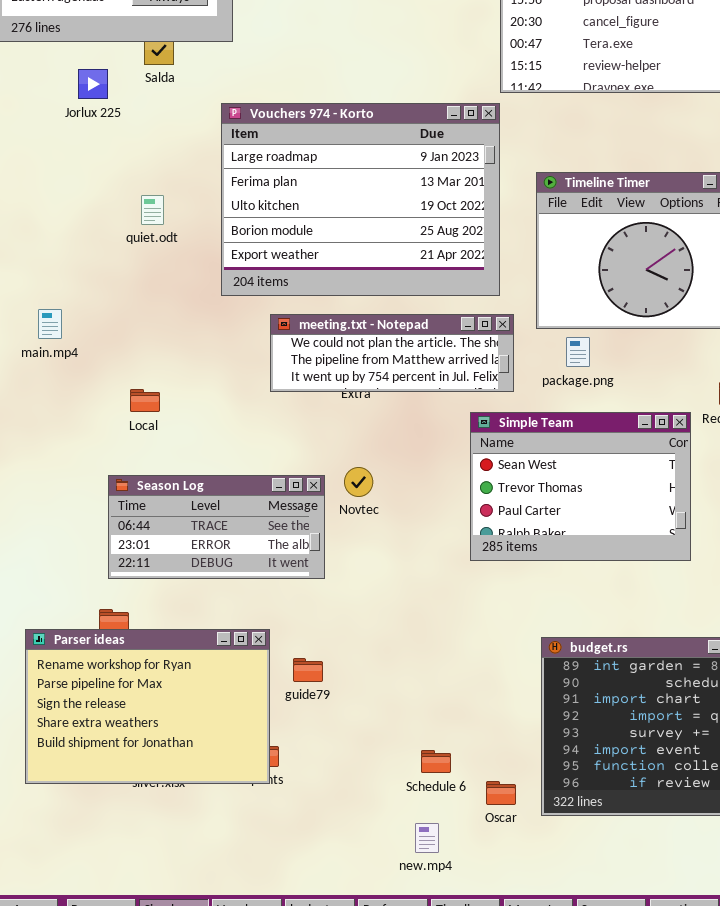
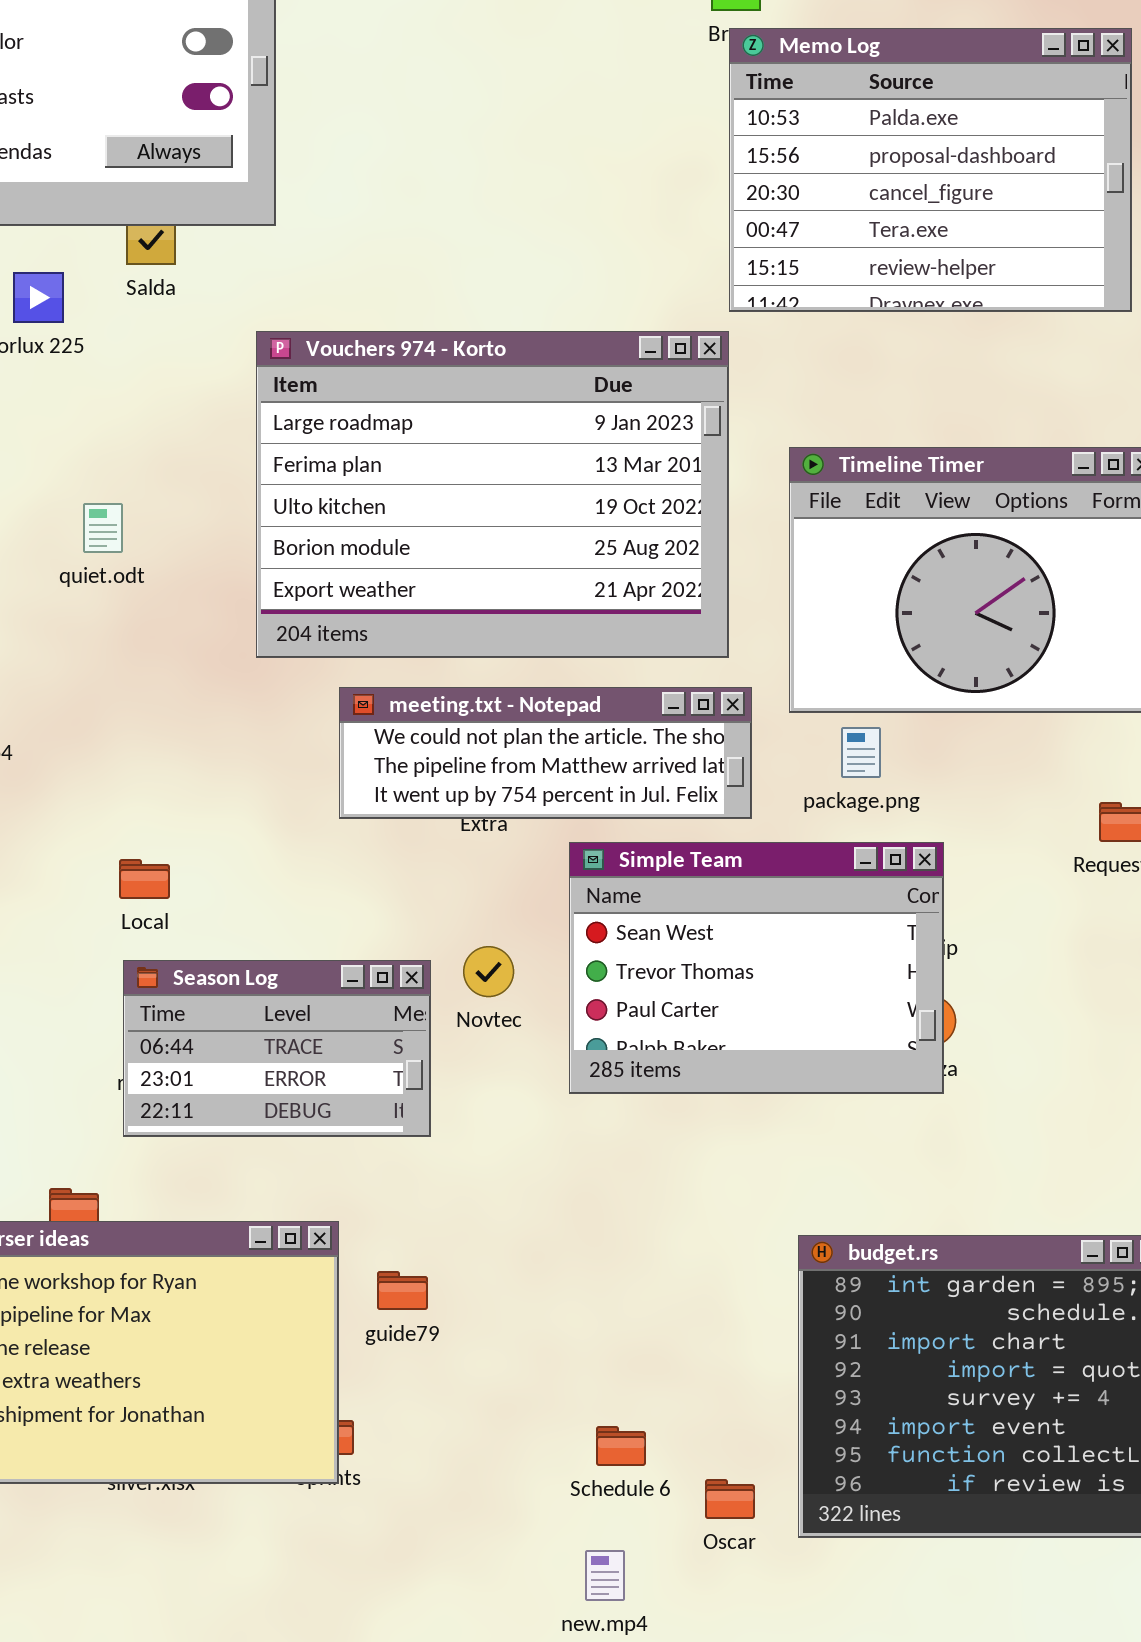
quiet.odt: [141,195,164,225] -> [83,503,123,553], moved
Local: [130,389,160,412] -> [119,859,170,899], moved
Simple Team: [470,412,691,561] -> [569,842,944,1094], moved
Season Log: [108,475,325,579] -> [123,960,431,1137], resized

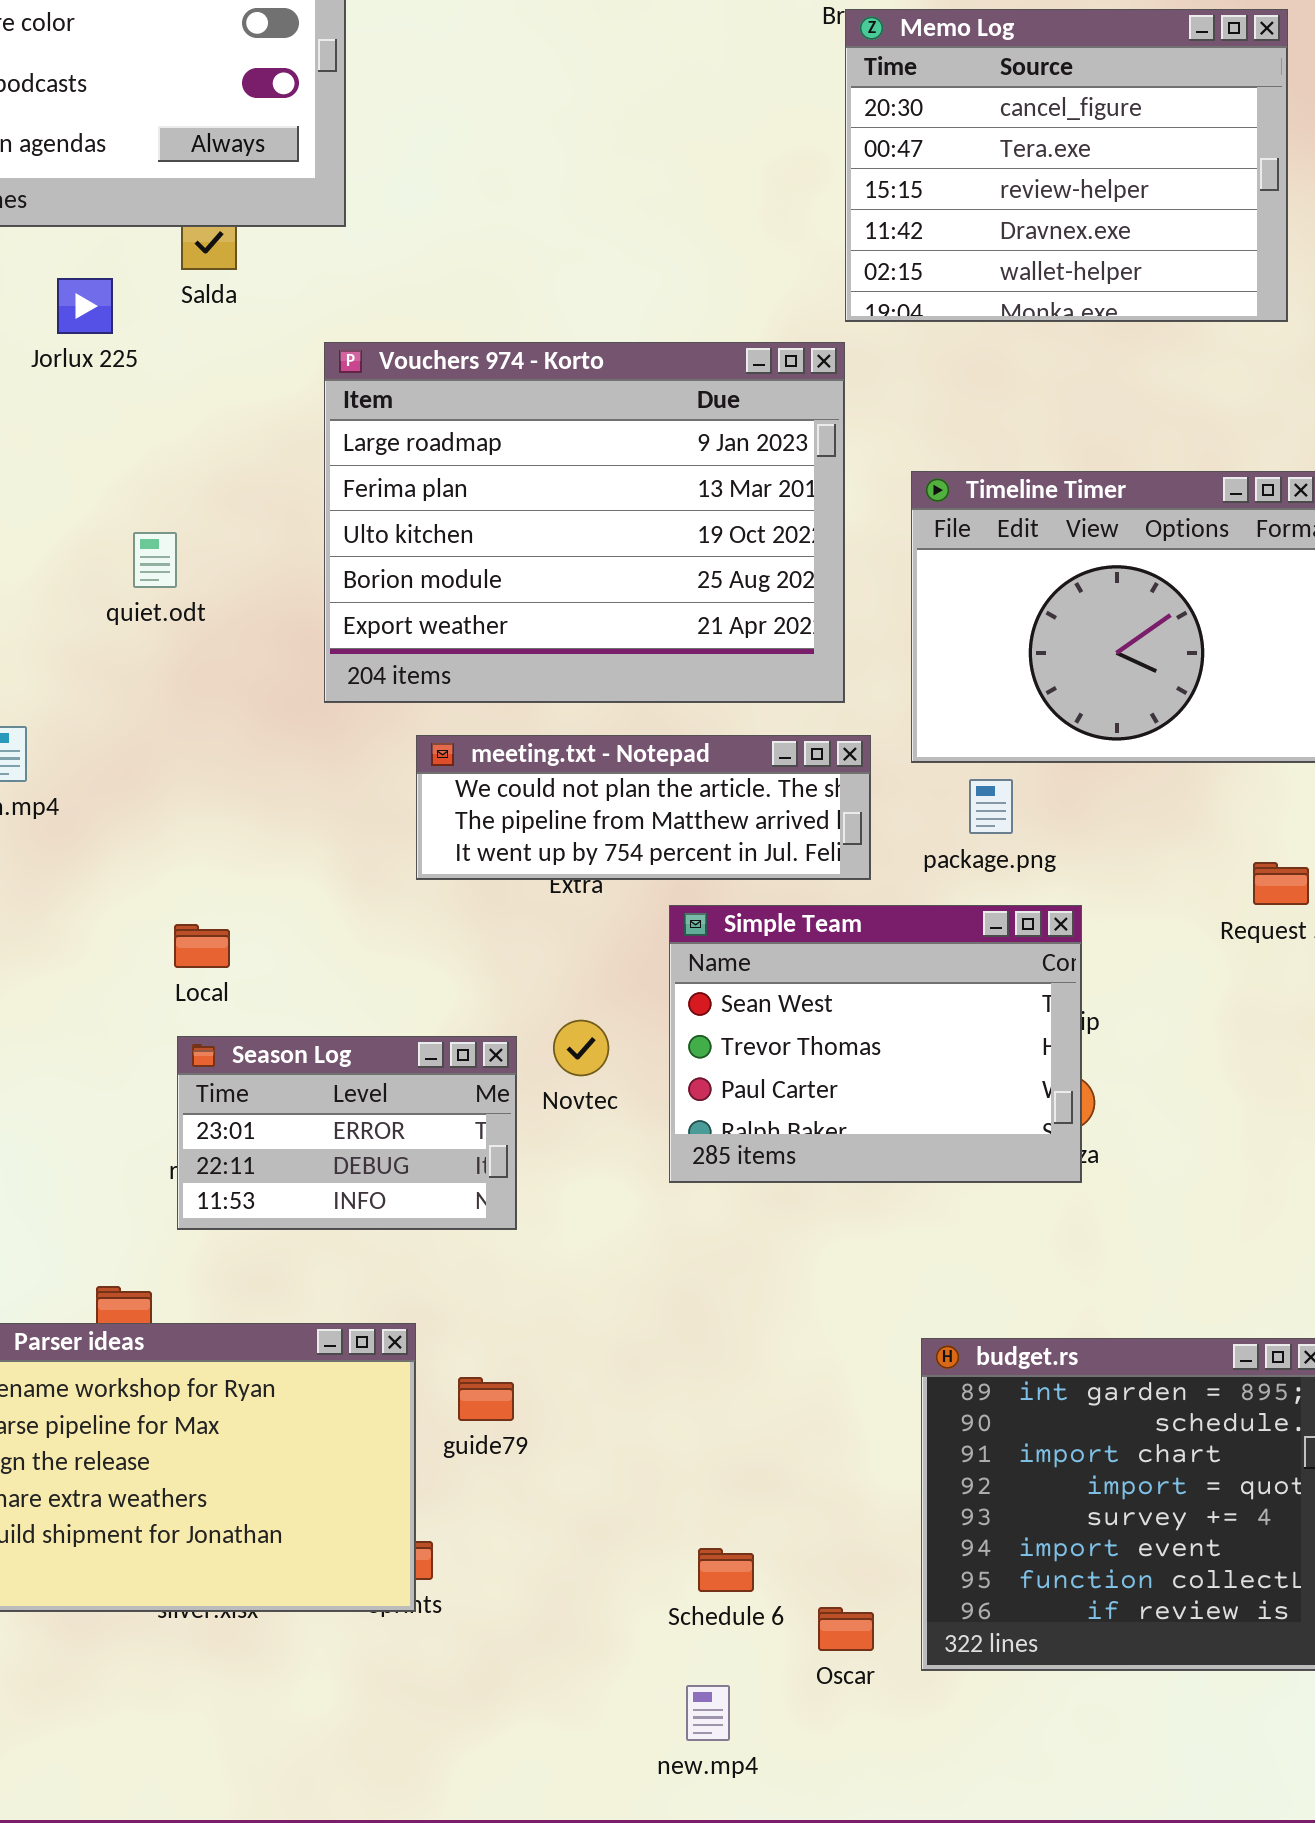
Memo Log: [729,28,1132,312] -> [845,9,1288,322], scrolled down 2 rows
Season Log: [123,960,431,1137] -> [177,1036,517,1230], scrolled down 1 row

